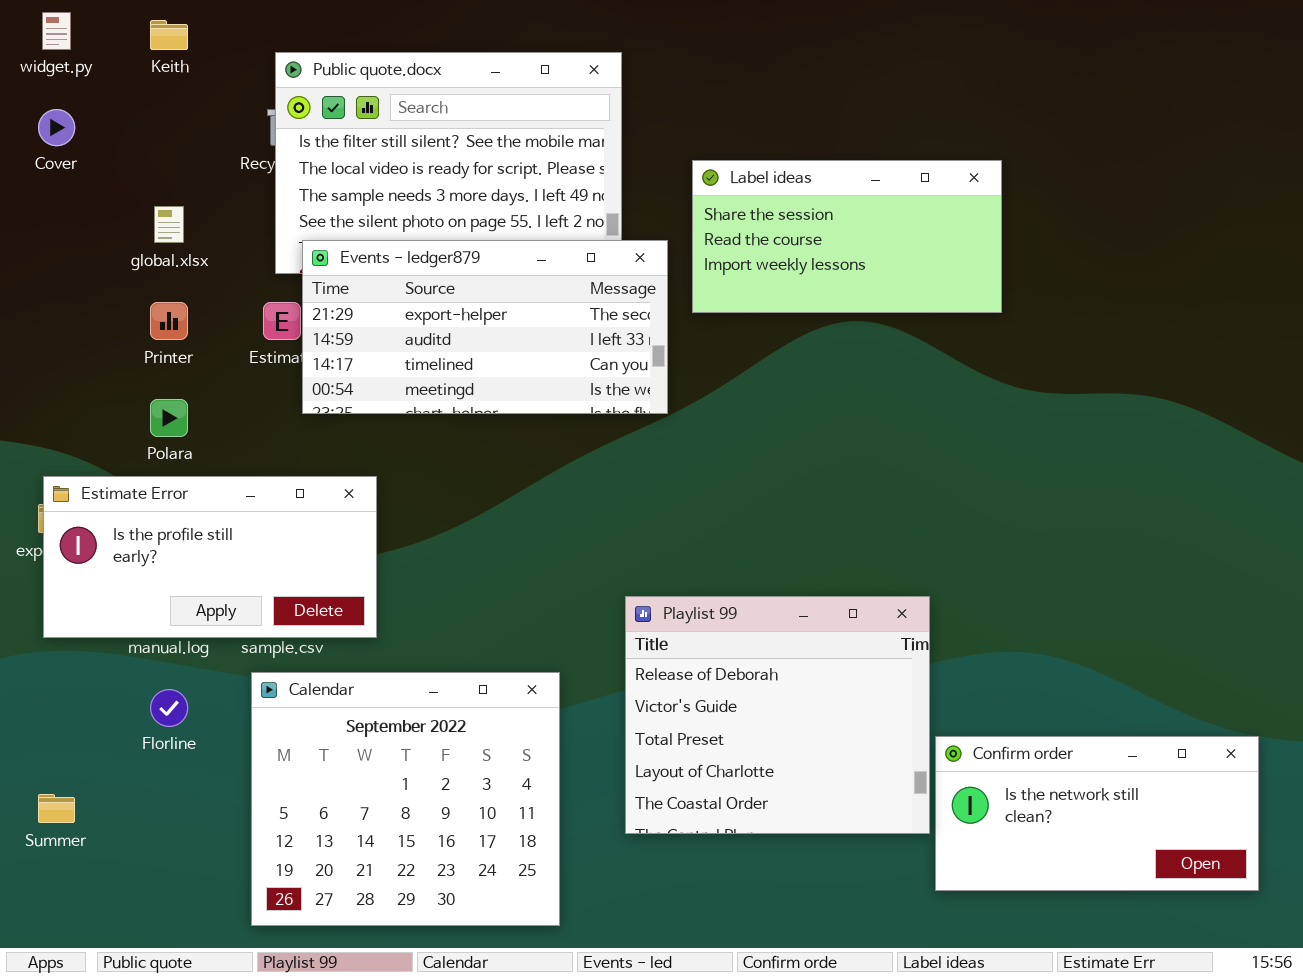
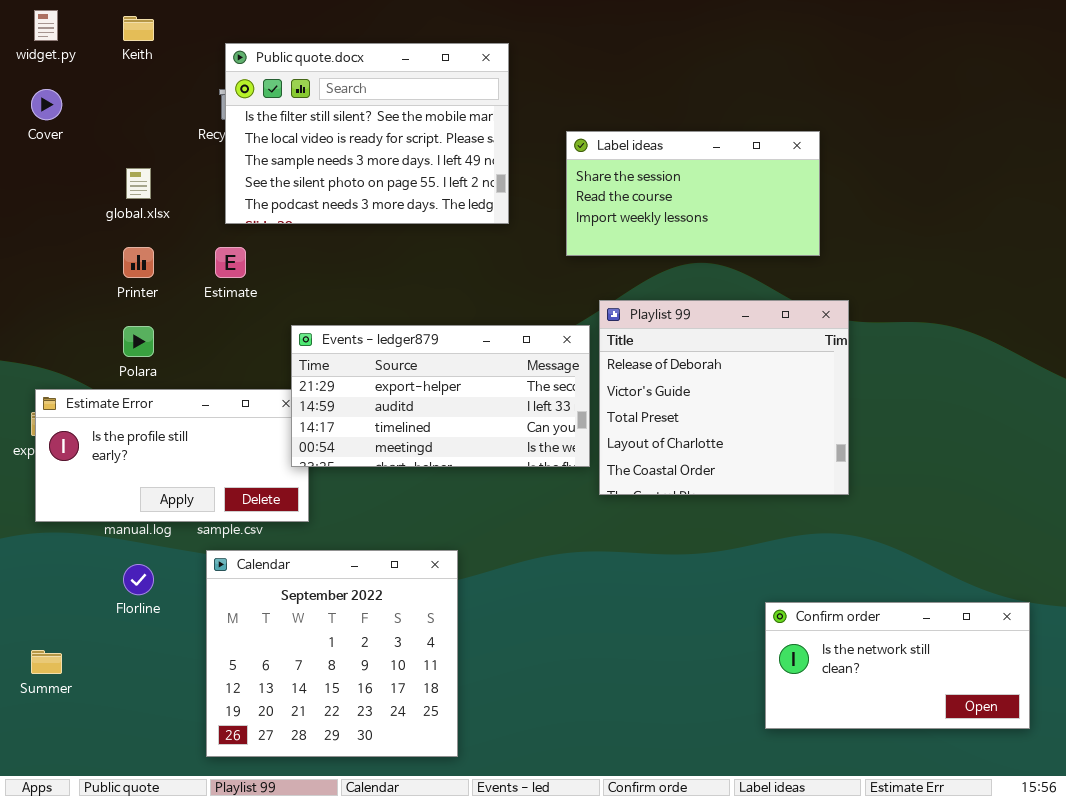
Events - ledger879: [302,240,668,414] -> [291,325,590,467], moved
Playlist 99: [625,596,930,834] -> [599,300,849,495], moved

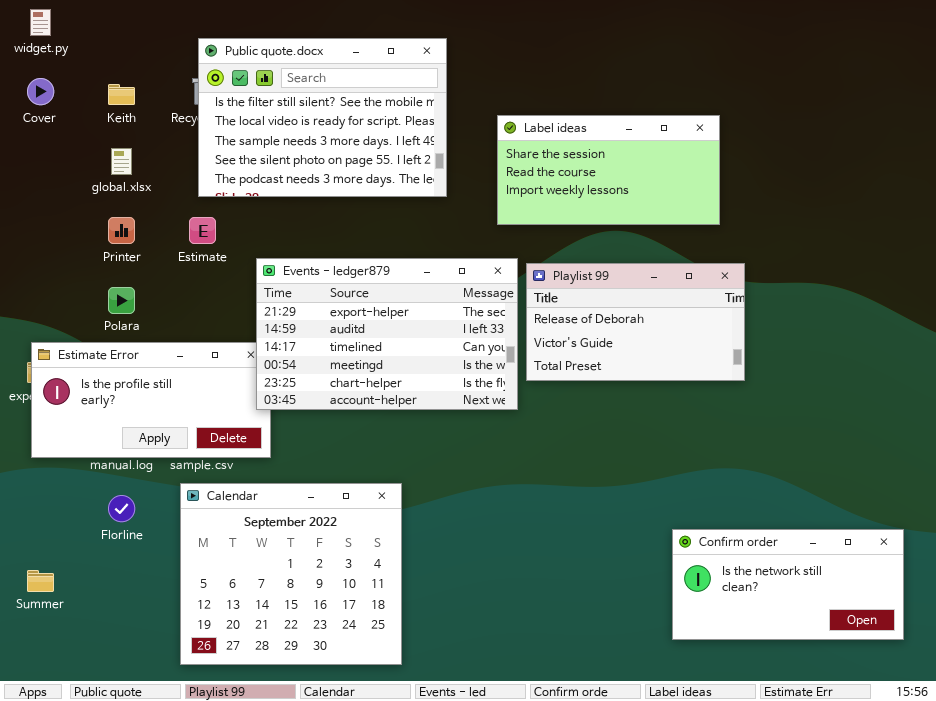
Keith: [123,16,154,41] -> [108,84,135,105], moved
Playlist 99: [599,300,849,495] -> [526,263,745,381], resized
Events - ledger879: [291,325,590,467] -> [256,258,518,410], resized

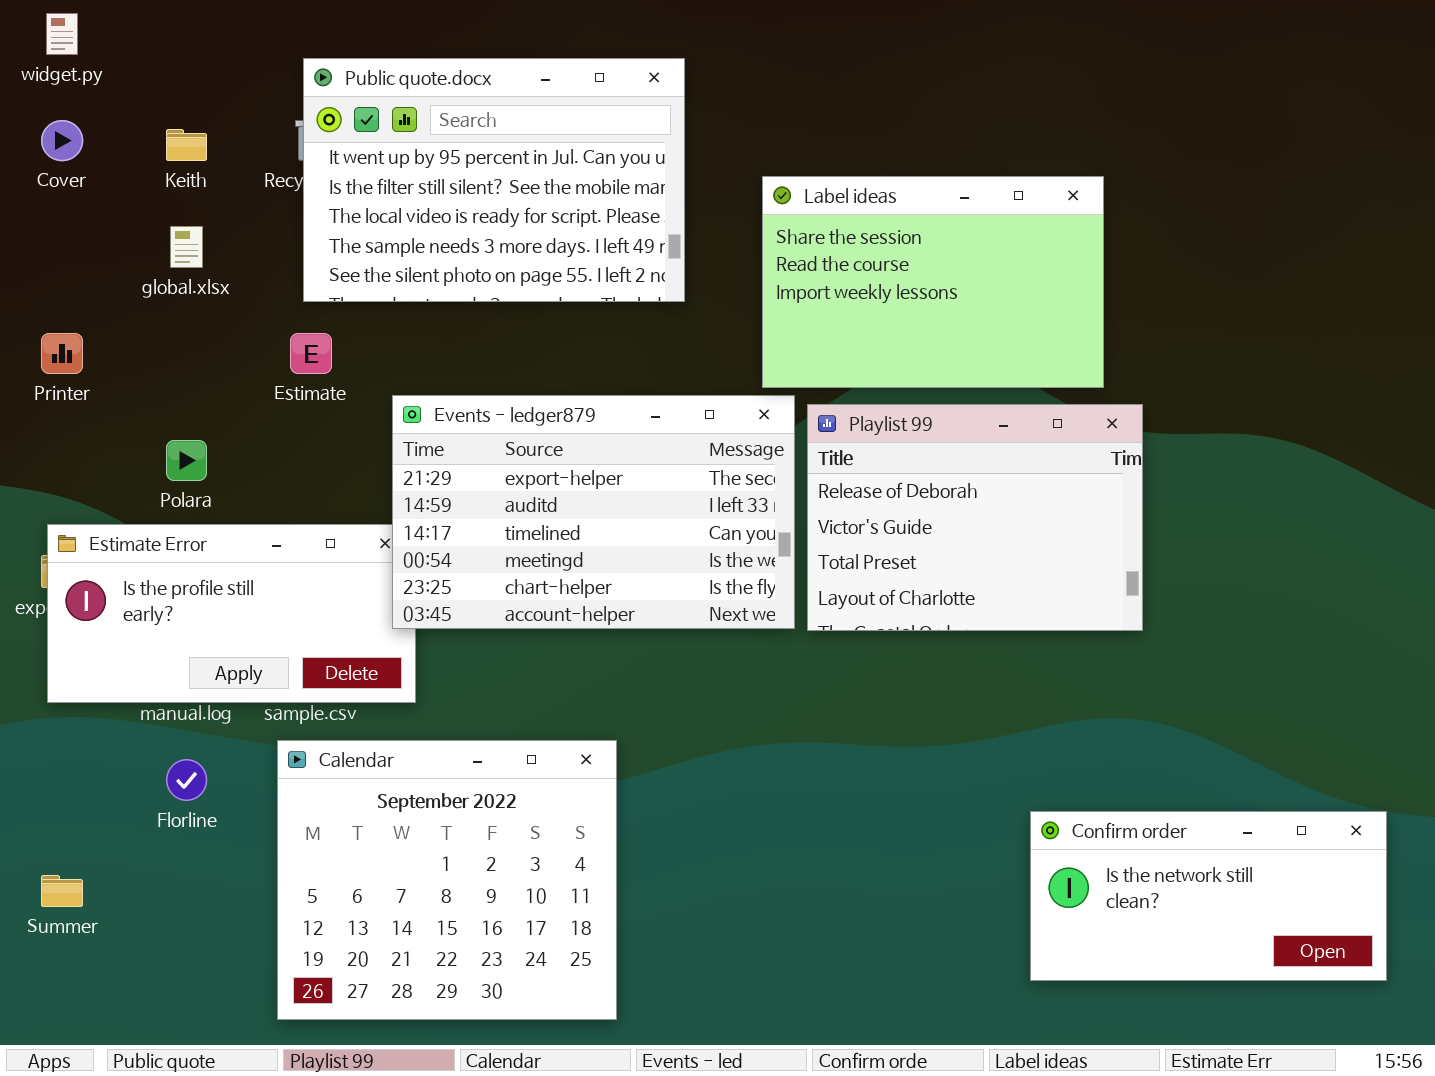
Public quote.docx: [198,38,447,197] -> [303,58,685,302], scrolled up 1 row
Label ideas: [497,115,720,225] -> [762,176,1104,388], resized
Printer: [108,217,135,244] -> [41,333,83,374], moved
Playlist 99: [526,263,745,381] -> [807,404,1143,631], resized

